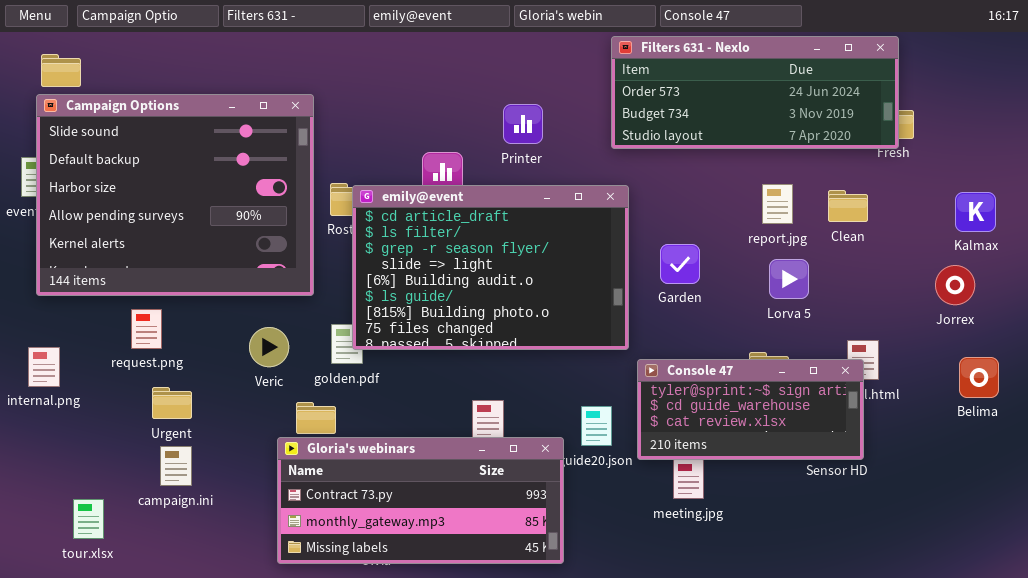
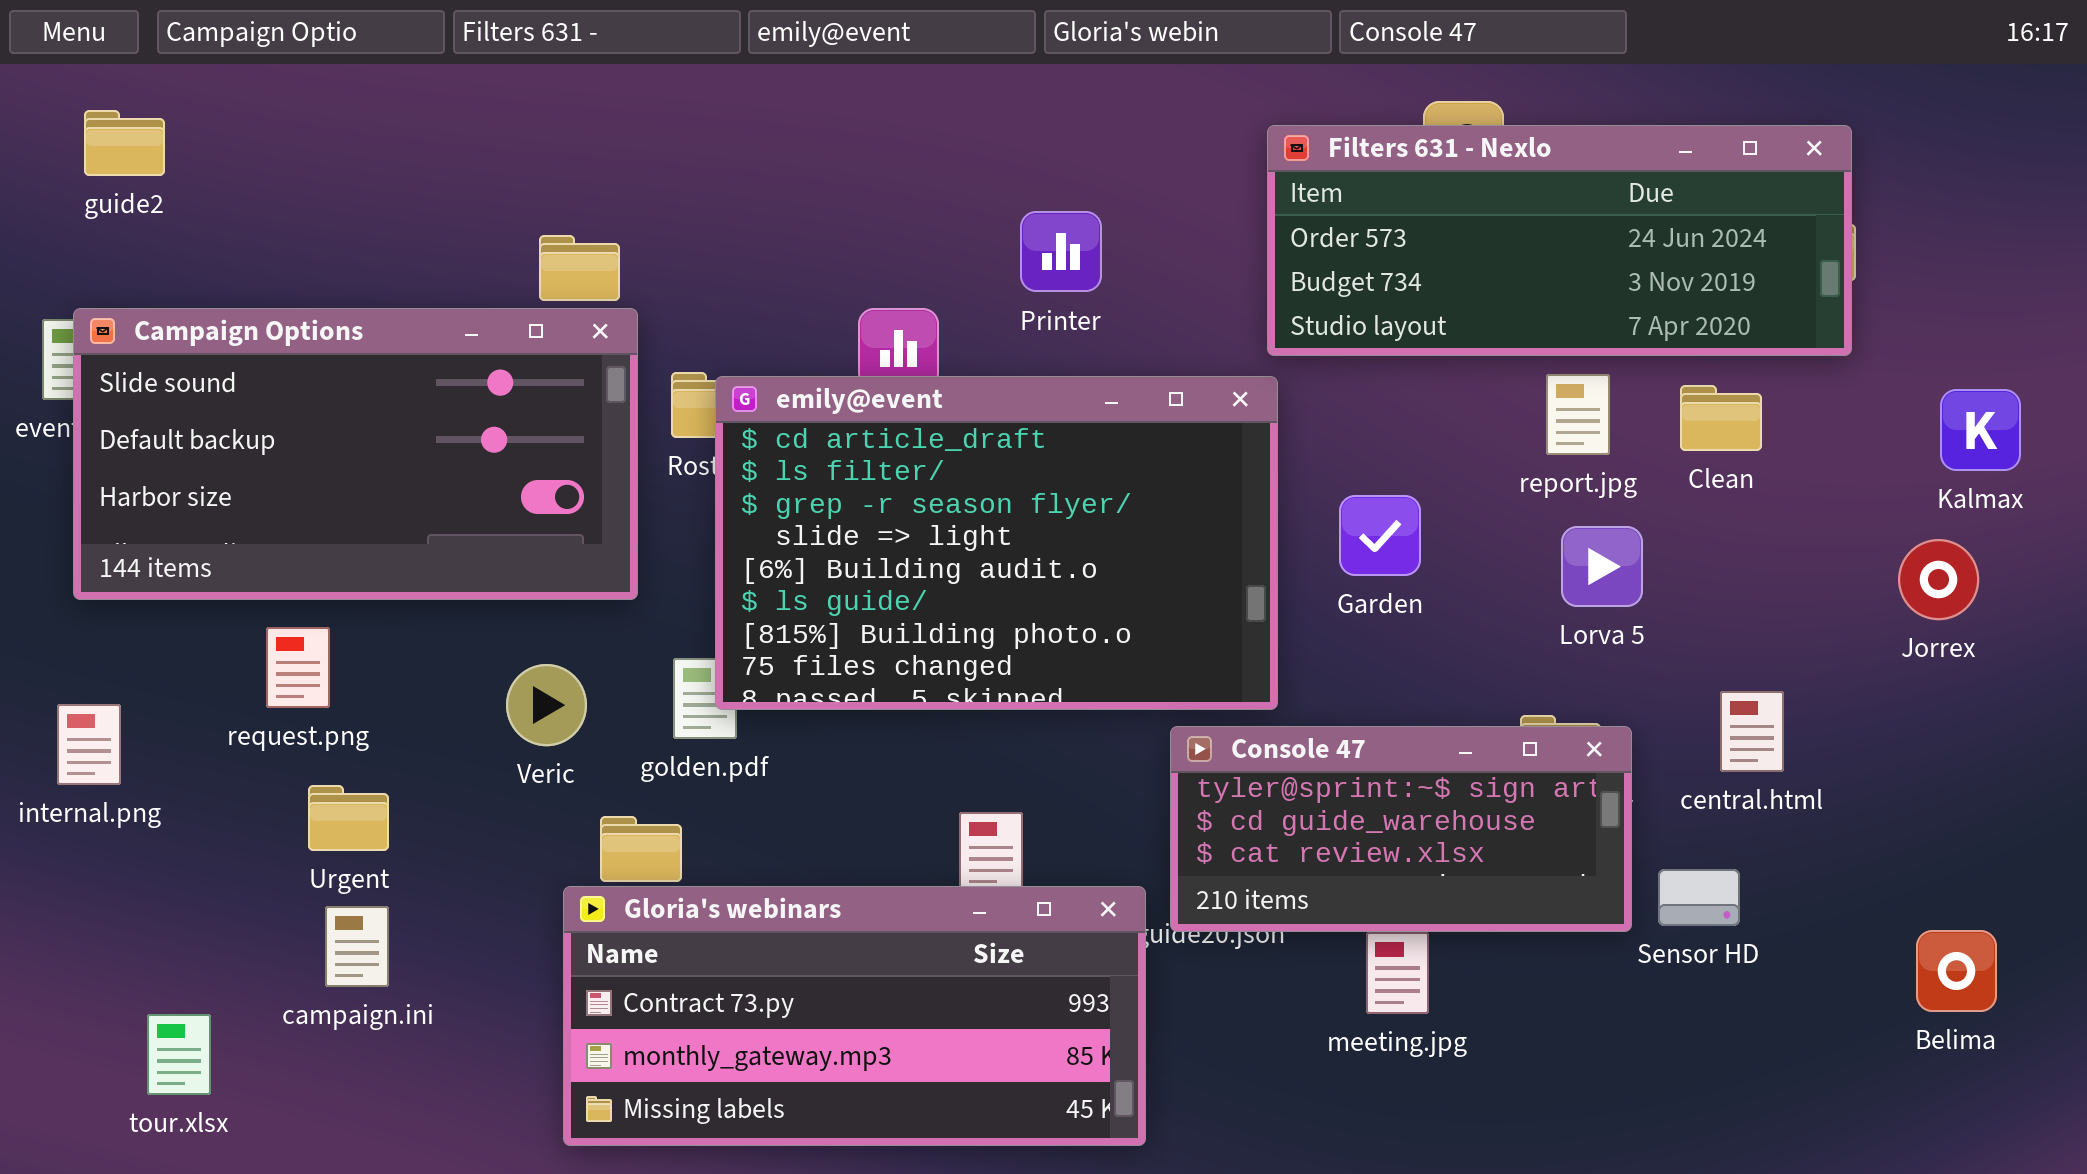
Filters 631 - Nexlo: [611,36,899,149] -> [1267,125,1852,356], moved
Campaign Options: [36,94,314,296] -> [73,308,638,600], resized
Belima: [959,357,999,398] -> [1916,930,1997,1012], moved
Console 47: [637,359,864,460] -> [1170,726,1632,932], moved

